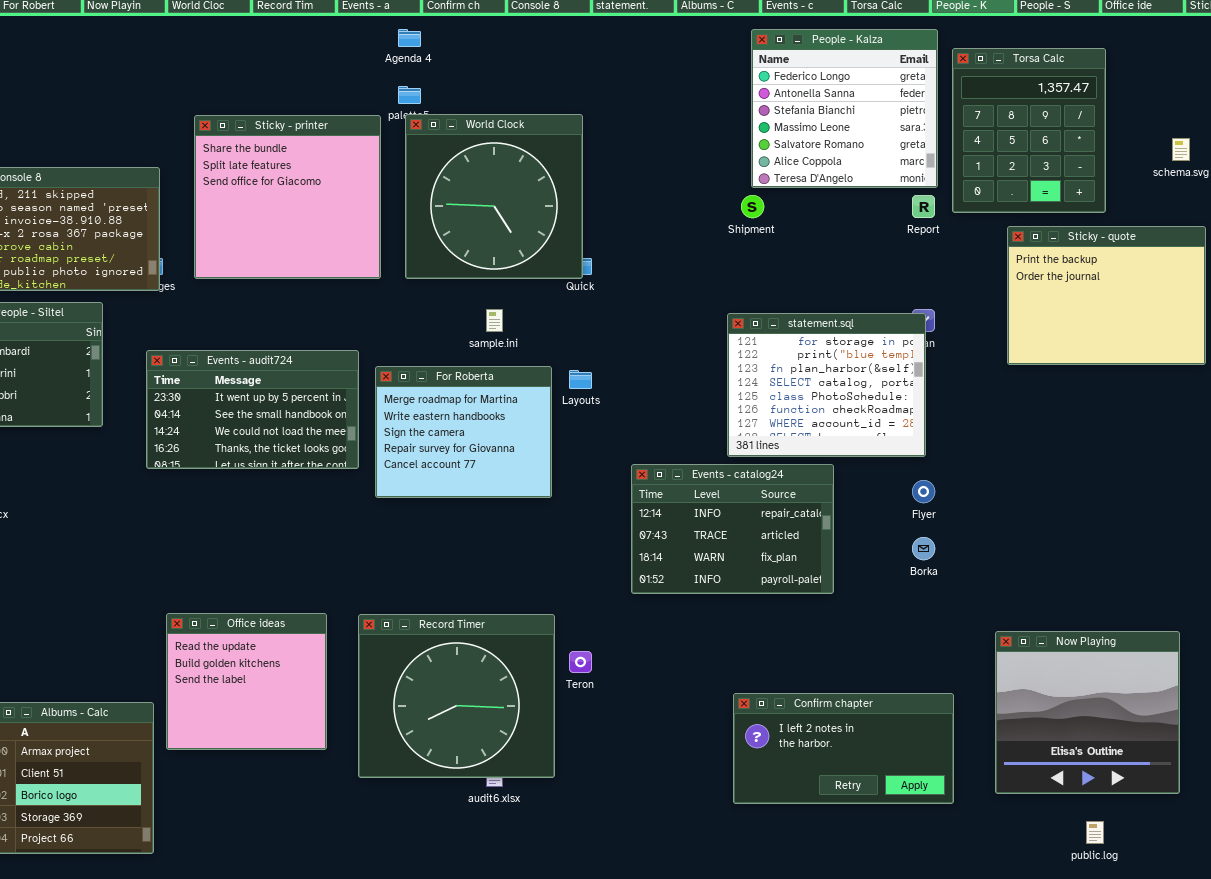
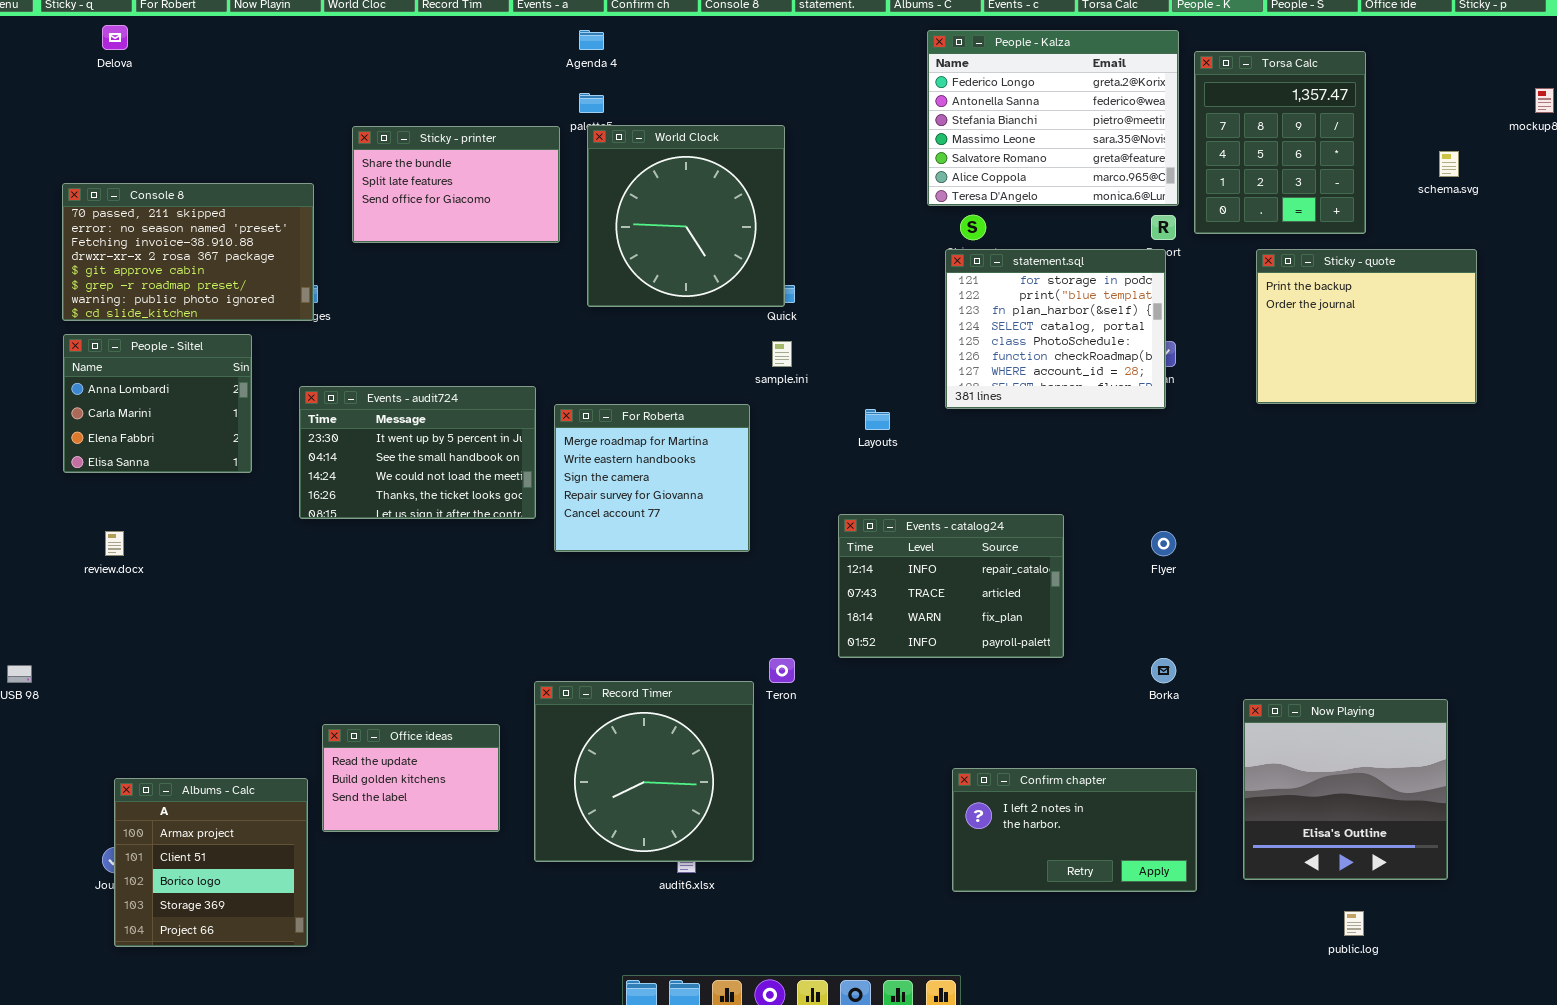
People - Kalza: [751,29,938,188] -> [927,30,1179,206], resized
Sticky - printer: [194,115,381,279] -> [352,126,560,243], resized
sample.ini: [486,309,503,332] -> [772,341,792,367], moved
statement.sql: [727,313,926,457] -> [945,249,1166,409], moved
Layouts: [569,370,592,389] -> [865,409,890,430], moved
Borka: [912,537,935,560] -> [1151,658,1176,683], moved
Office ideas: [166,613,327,750] -> [322,724,500,832], resized
Teron: [569,651,592,673] -> [769,658,795,683], moved

